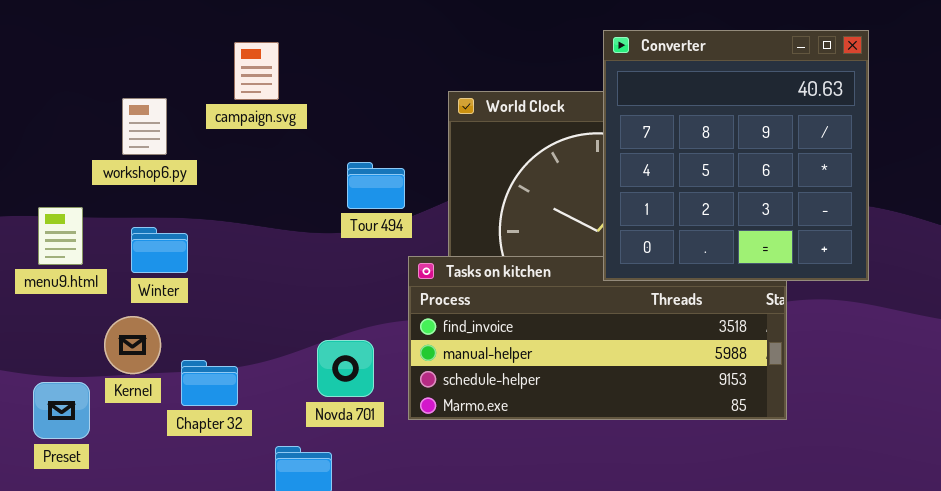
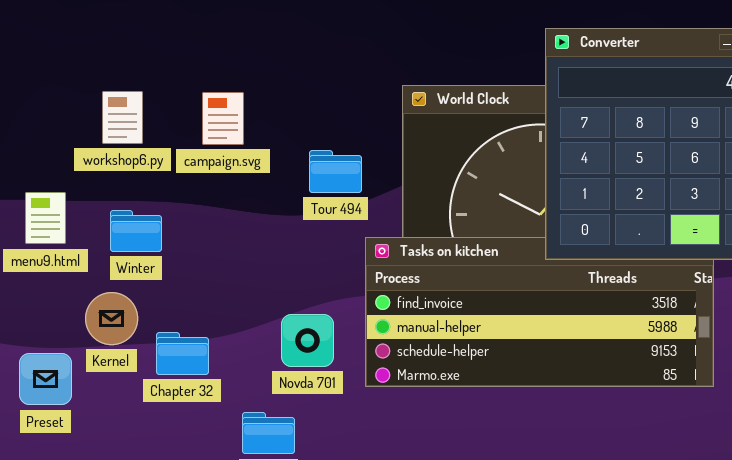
campaign.svg: [234,42,279,100] -> [202,92,244,145], moved

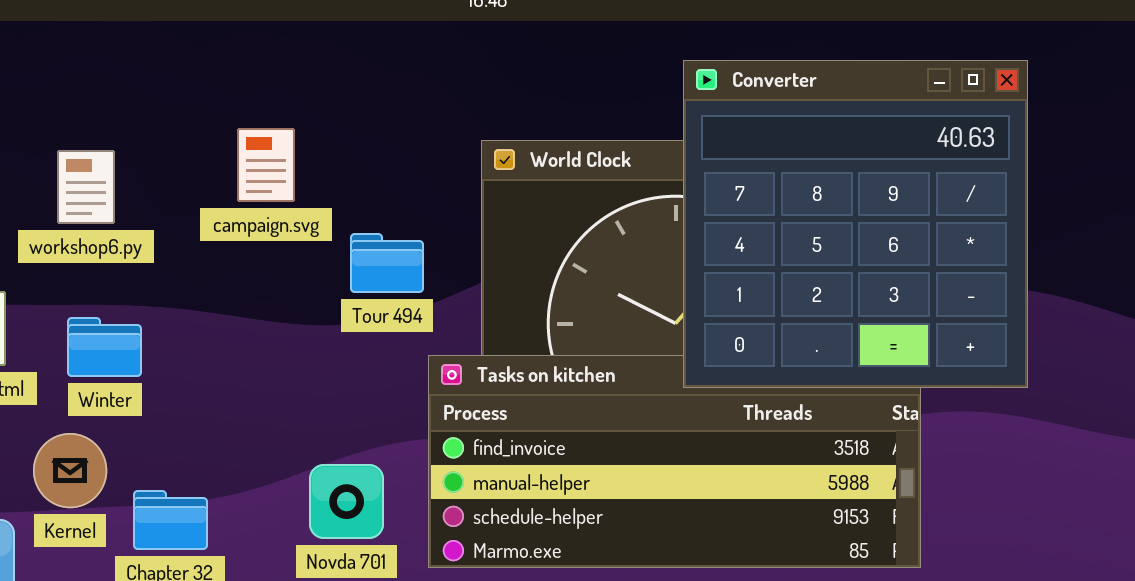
campaign.svg: [202,92,244,145] -> [237,128,295,202], moved

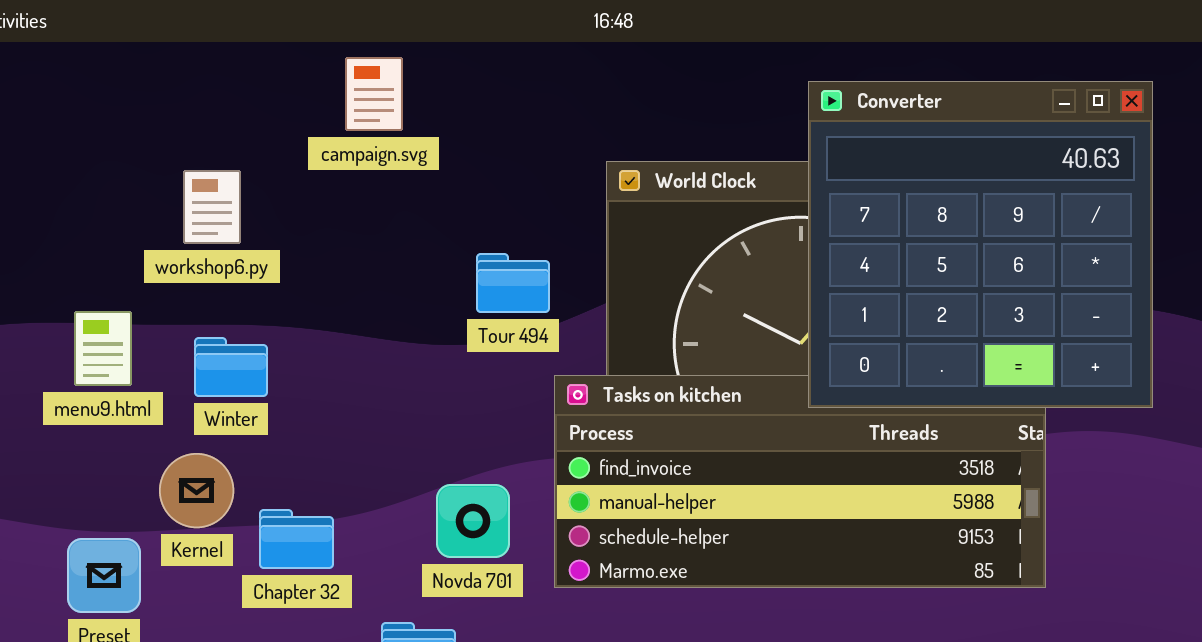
campaign.svg: [237,128,295,202] -> [345,57,403,131], moved

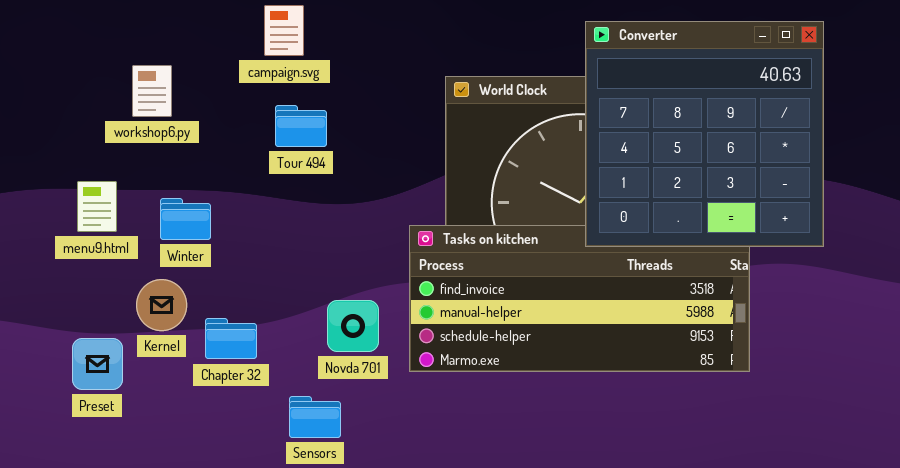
workshop6.py: [183,170,241,244] -> [132,65,172,117], moved
Tour 494: [476,253,550,313] -> [275,105,327,147], moved

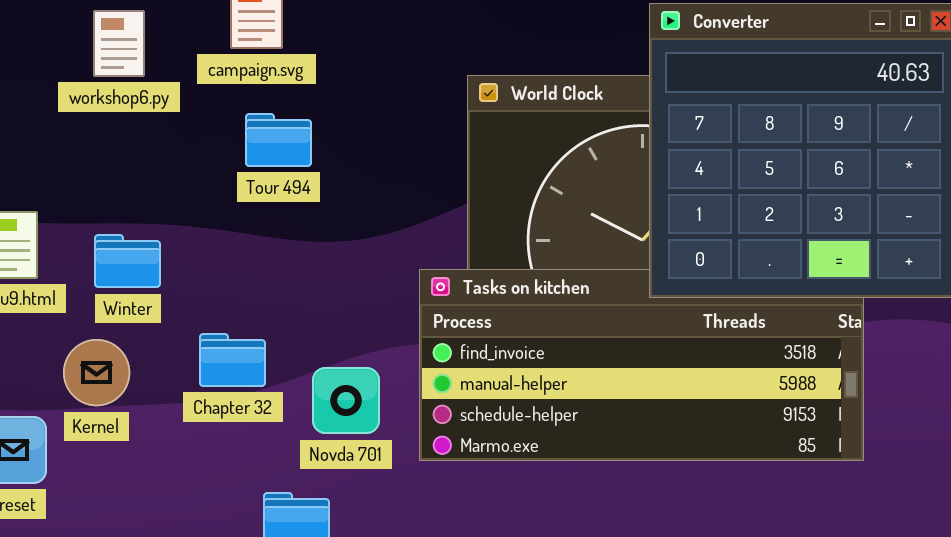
workshop6.py: [132,65,172,117] -> [93,10,145,77], moved
Chapter 32: [205,318,257,359] -> [199,333,266,387], moved

